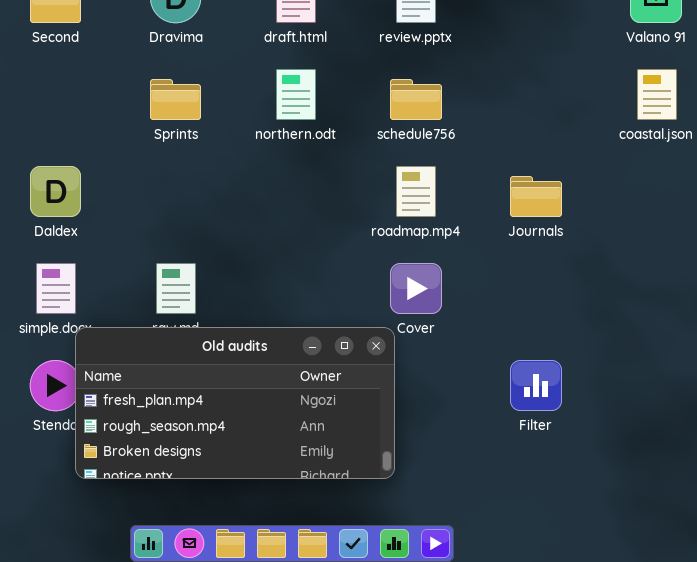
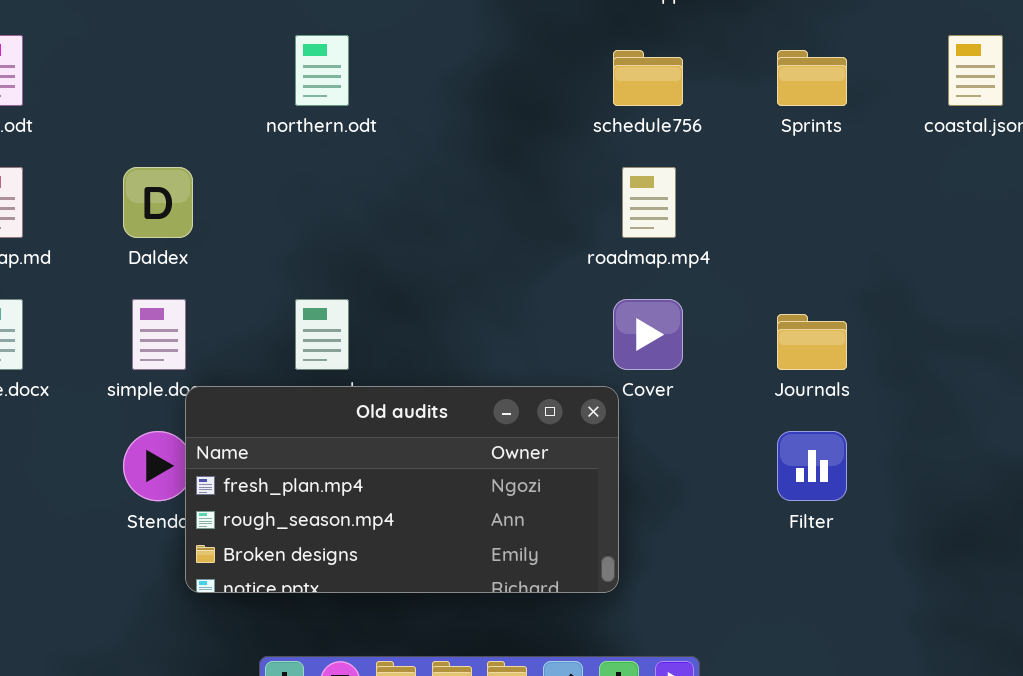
northern.odt: [276,69,316,120] -> [295,35,349,106], moved
Sprints: [150,79,201,120] -> [777,50,847,106], moved
Journals: [510,176,562,217] -> [777,314,847,370], moved

